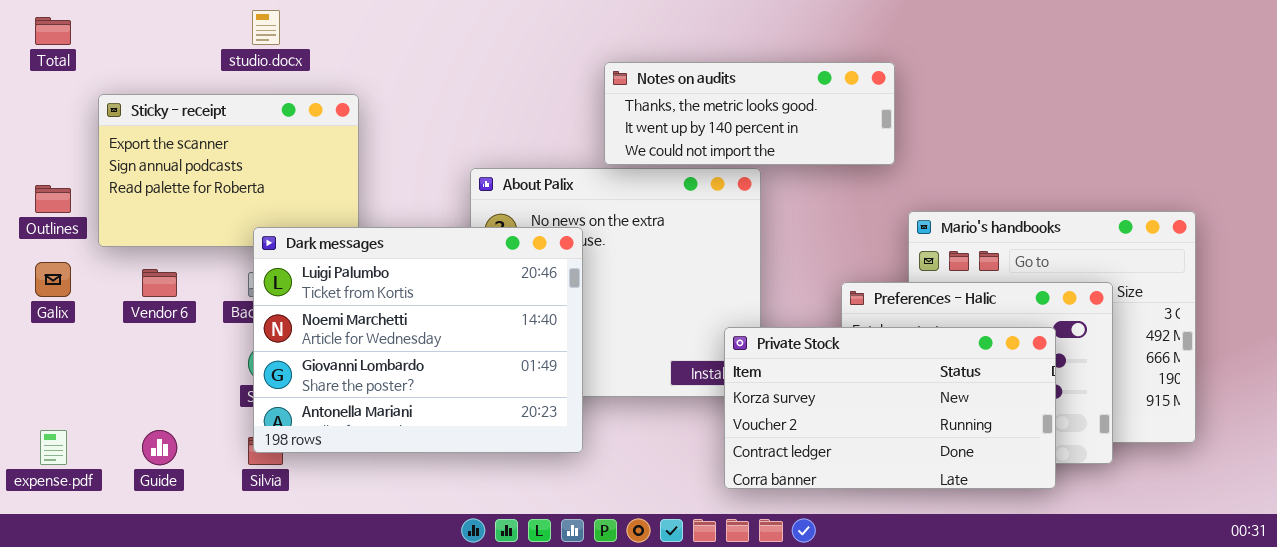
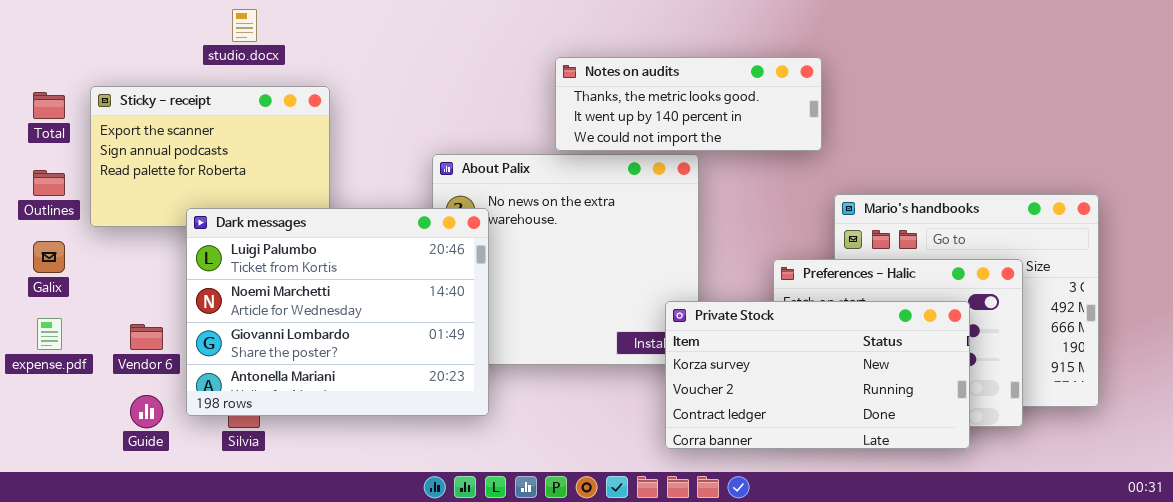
Total: [35,17,71,45] -> [33,92,65,119], moved
Dark messages: [253,227,583,453] -> [186,208,489,416], moved
Vendor 6: [142,269,177,297] -> [130,324,163,350], moved
expense.pdf: [40,430,67,465] -> [37,318,62,350], moved

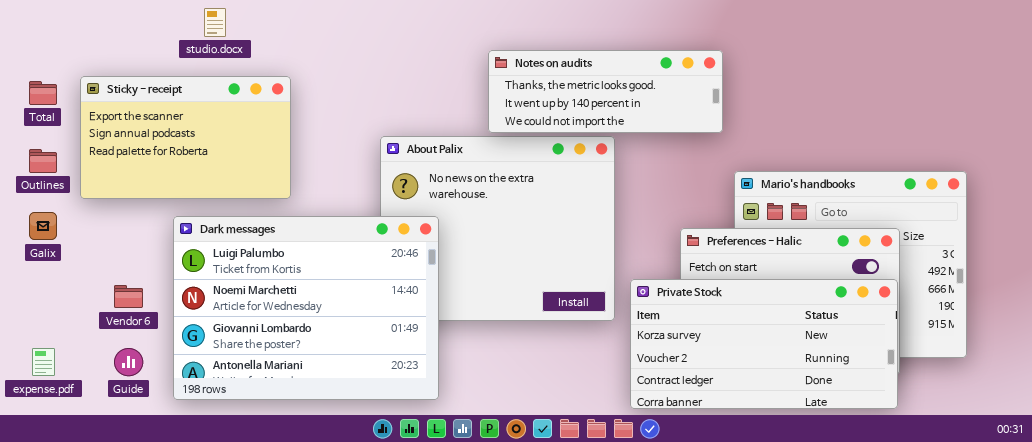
Dark messages: [186,208,489,416] -> [173,216,439,400], moved
Private Stock: [665,301,970,449] -> [630,279,898,409], moved
expense.pdf: [37,318,62,350] -> [32,348,55,376], moved

